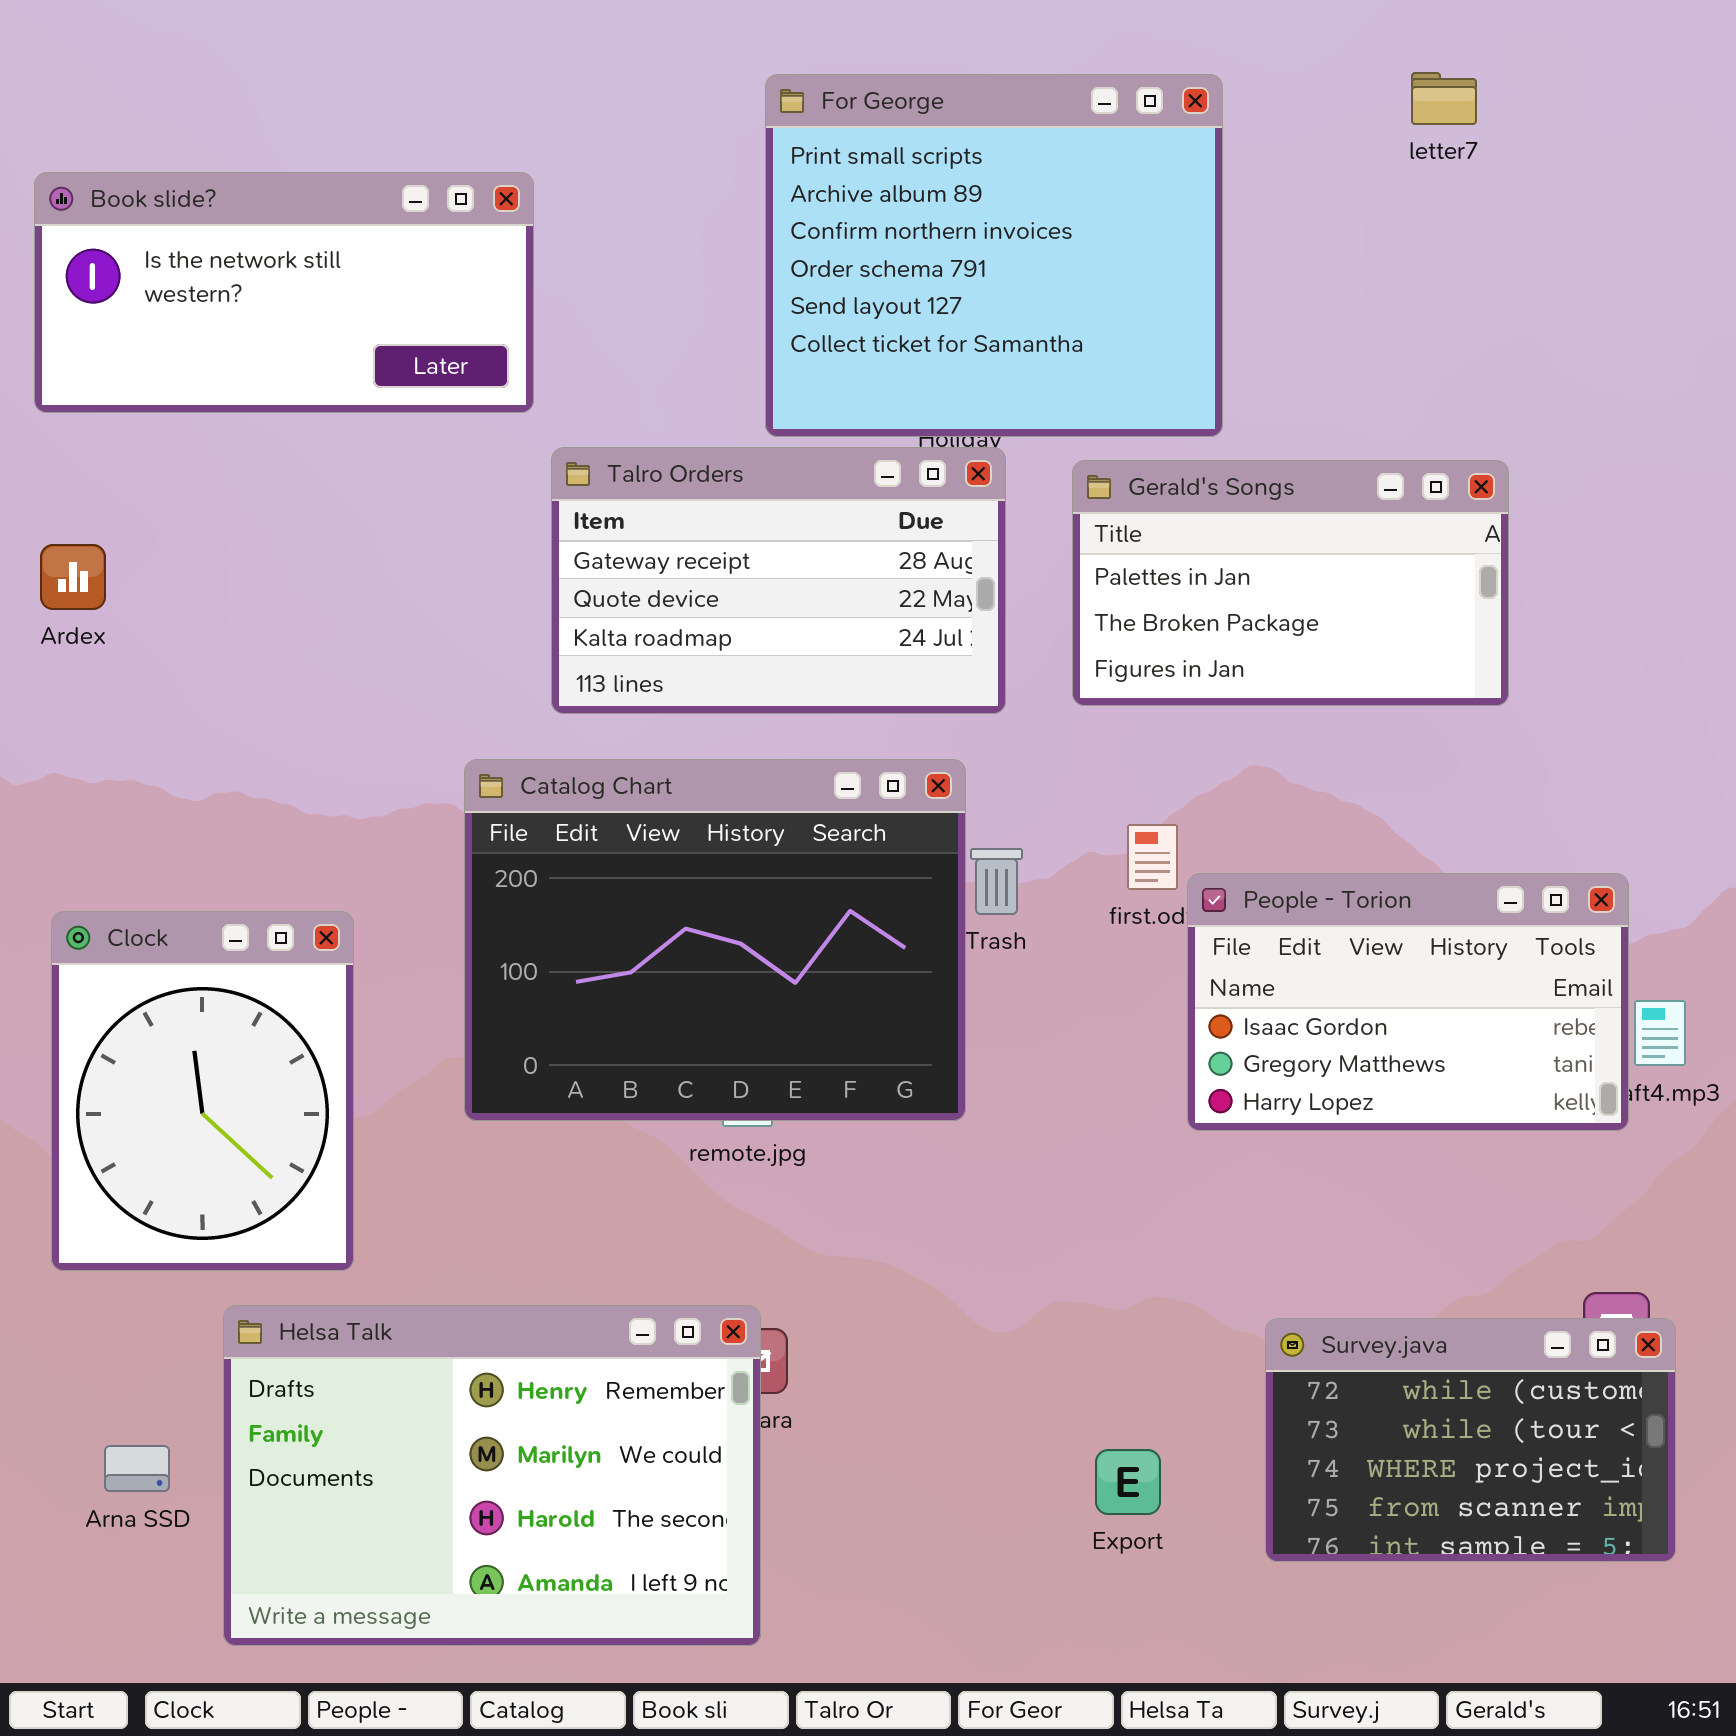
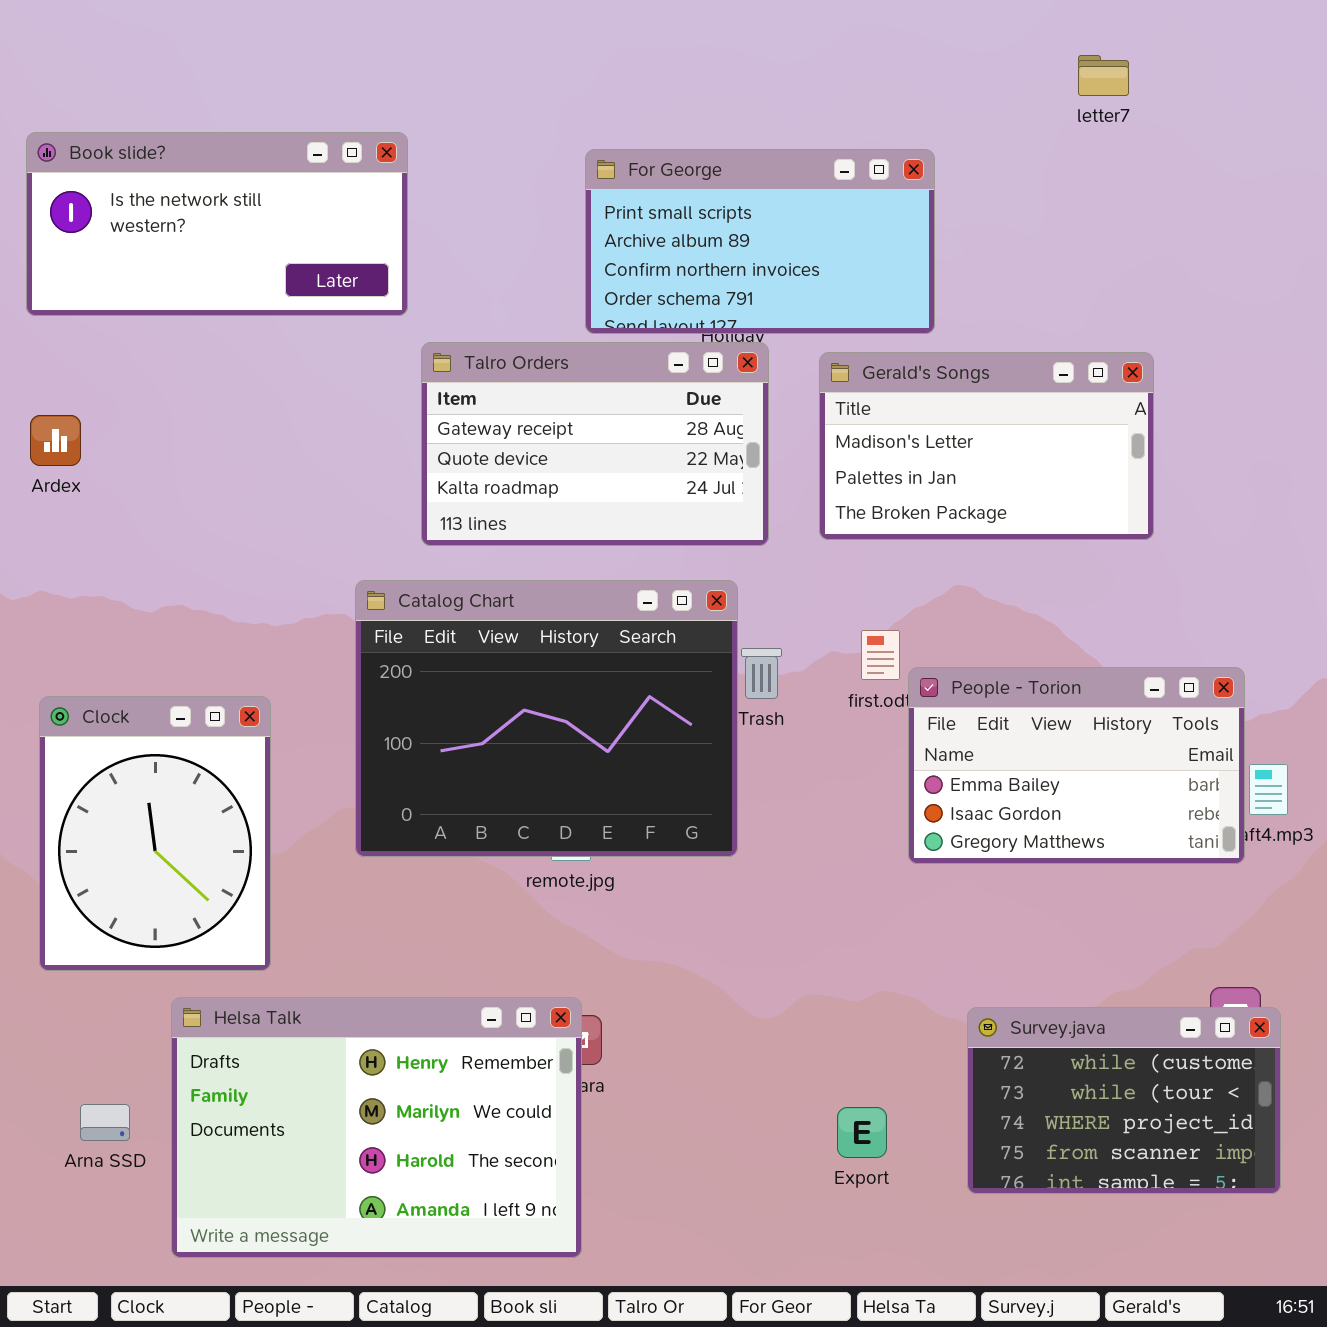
For George: [765,74,1223,437] -> [585,149,935,334], resized
Gerald's Songs: [1072,460,1509,706] -> [819,352,1154,540], scrolled up 1 row
People - Torion: [1187,873,1629,1131] -> [908,667,1245,864], scrolled up 1 row

